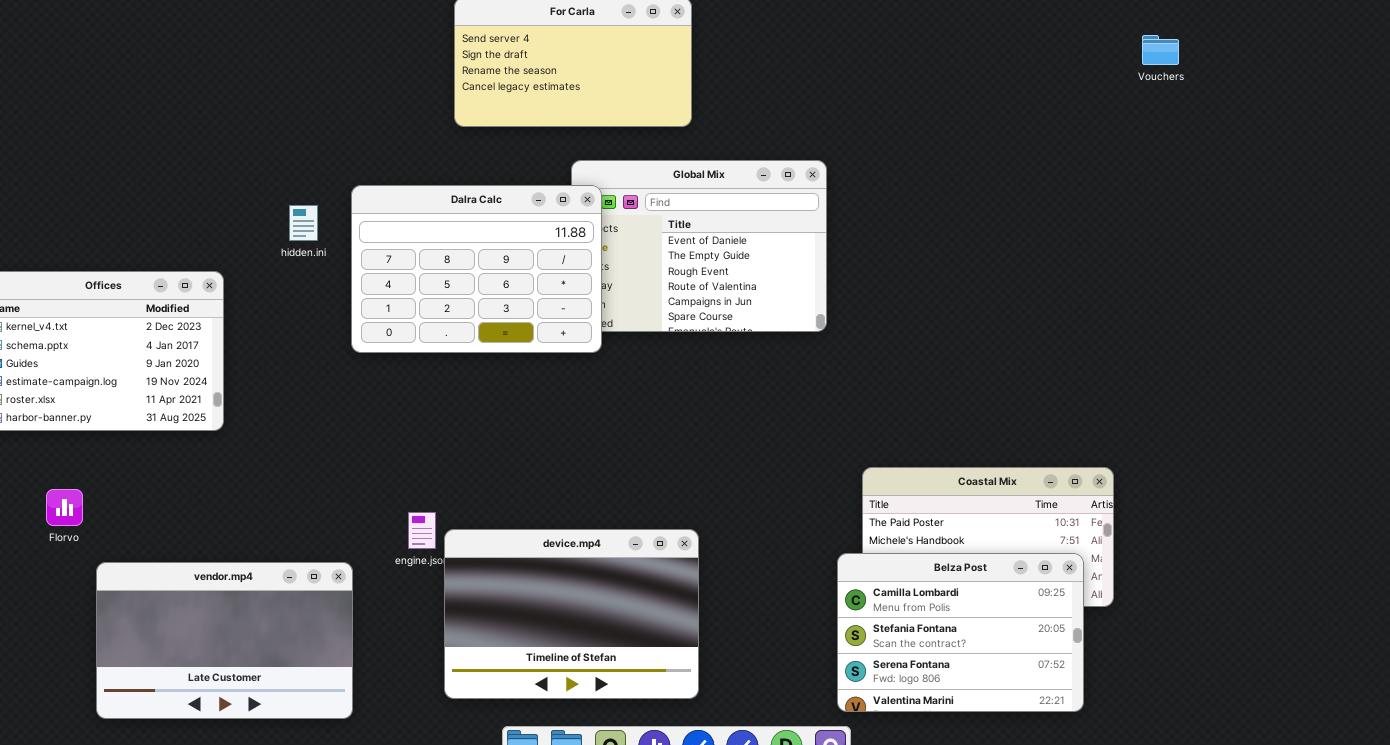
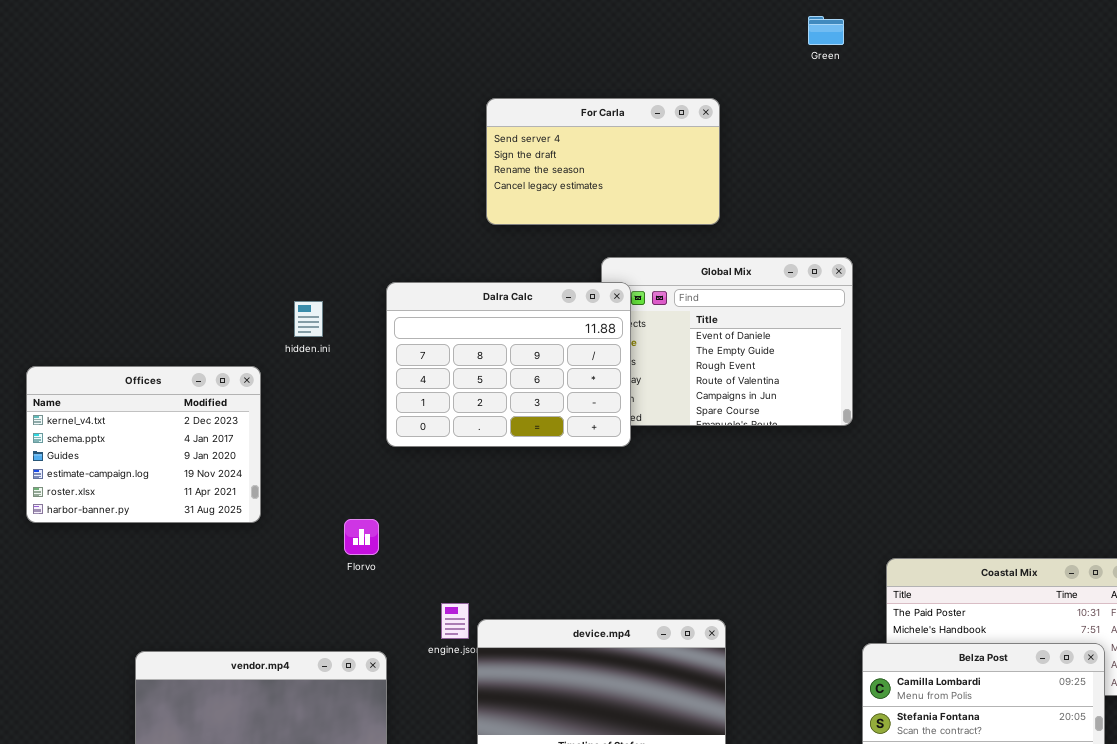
hidden.ini: [289,205,318,241] -> [294,301,323,337], moved
Florvo: [46,489,83,526] -> [344,519,379,555], moved

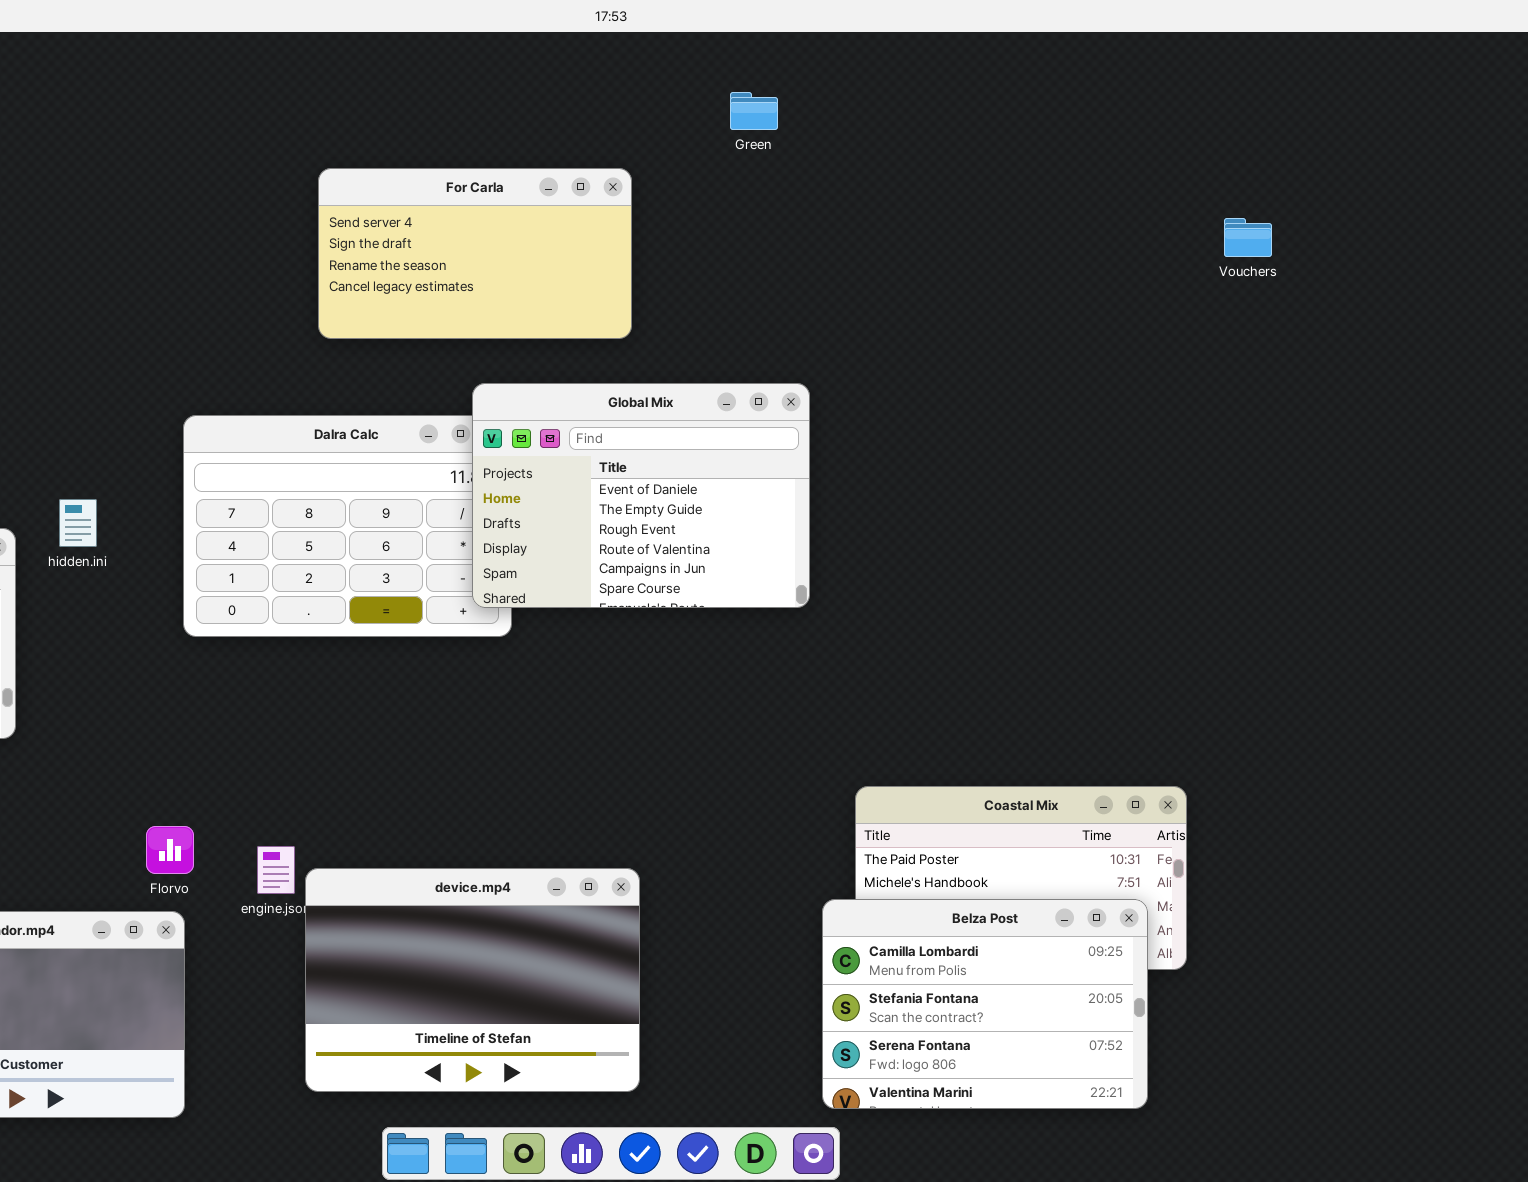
Green: [808,16,844,45] -> [730,92,778,130], moved
Global Mix: [601,257,853,426] -> [472,383,810,608], raised
hidden.ini: [294,301,323,337] -> [59,499,97,547], moved
Florvo: [344,519,379,555] -> [146,826,194,874], moved

